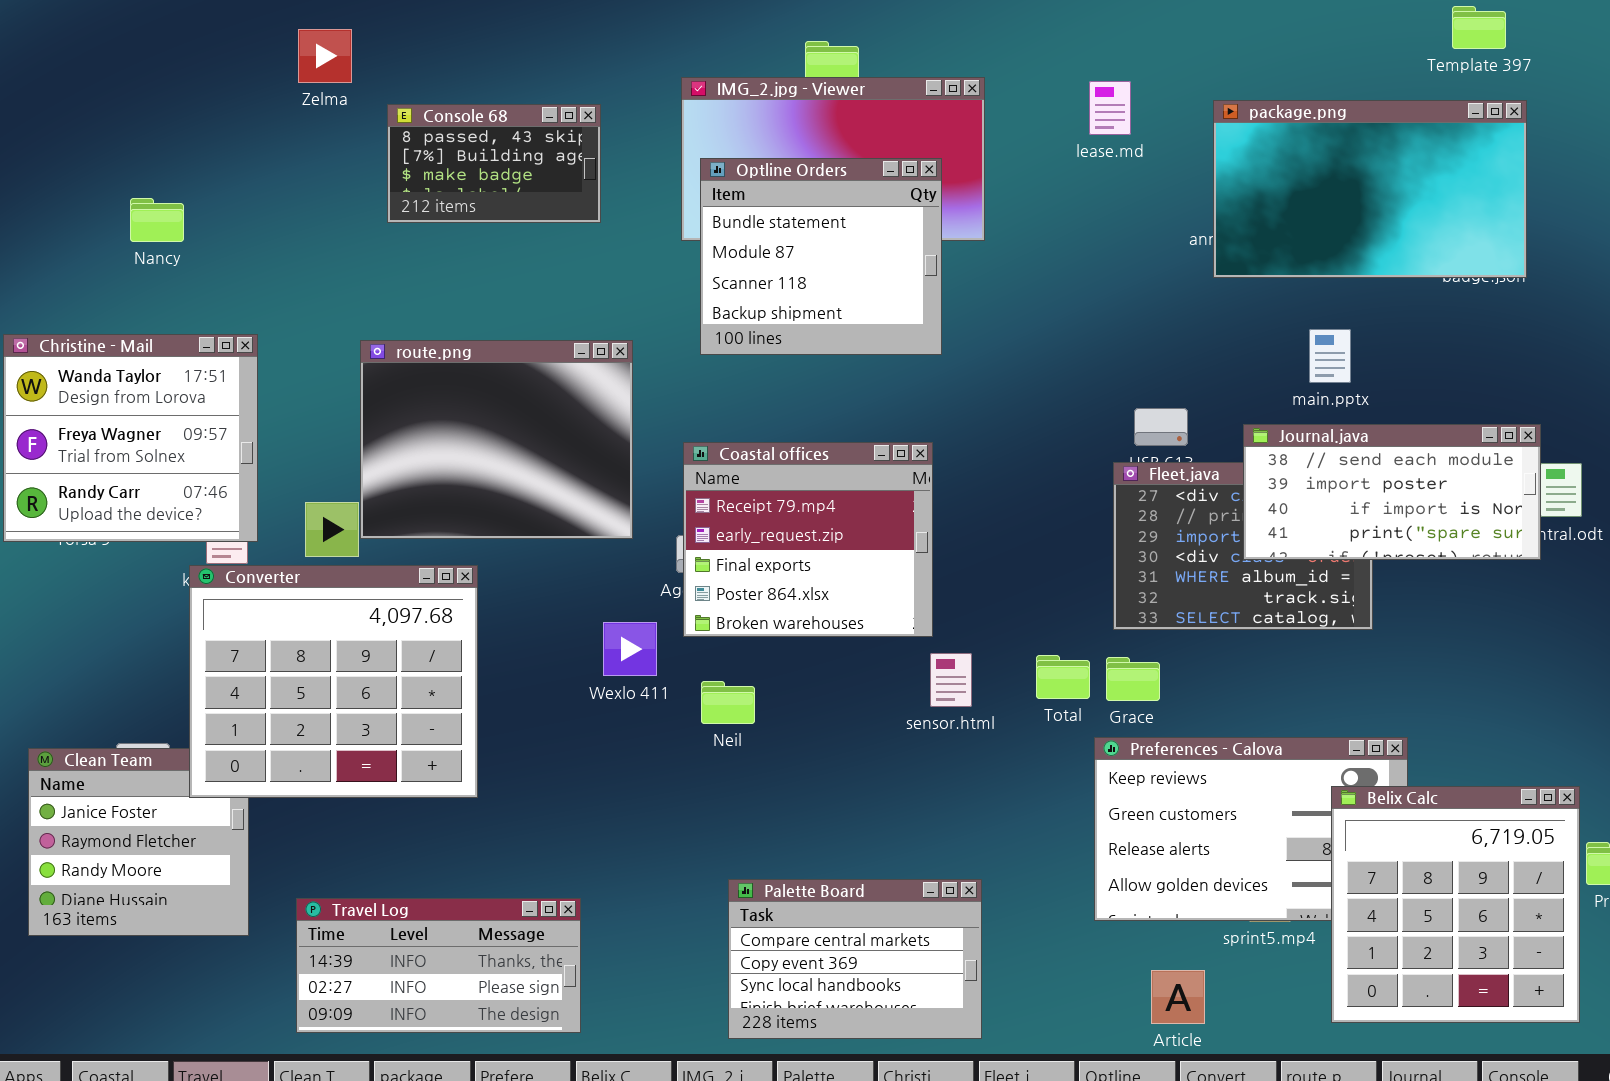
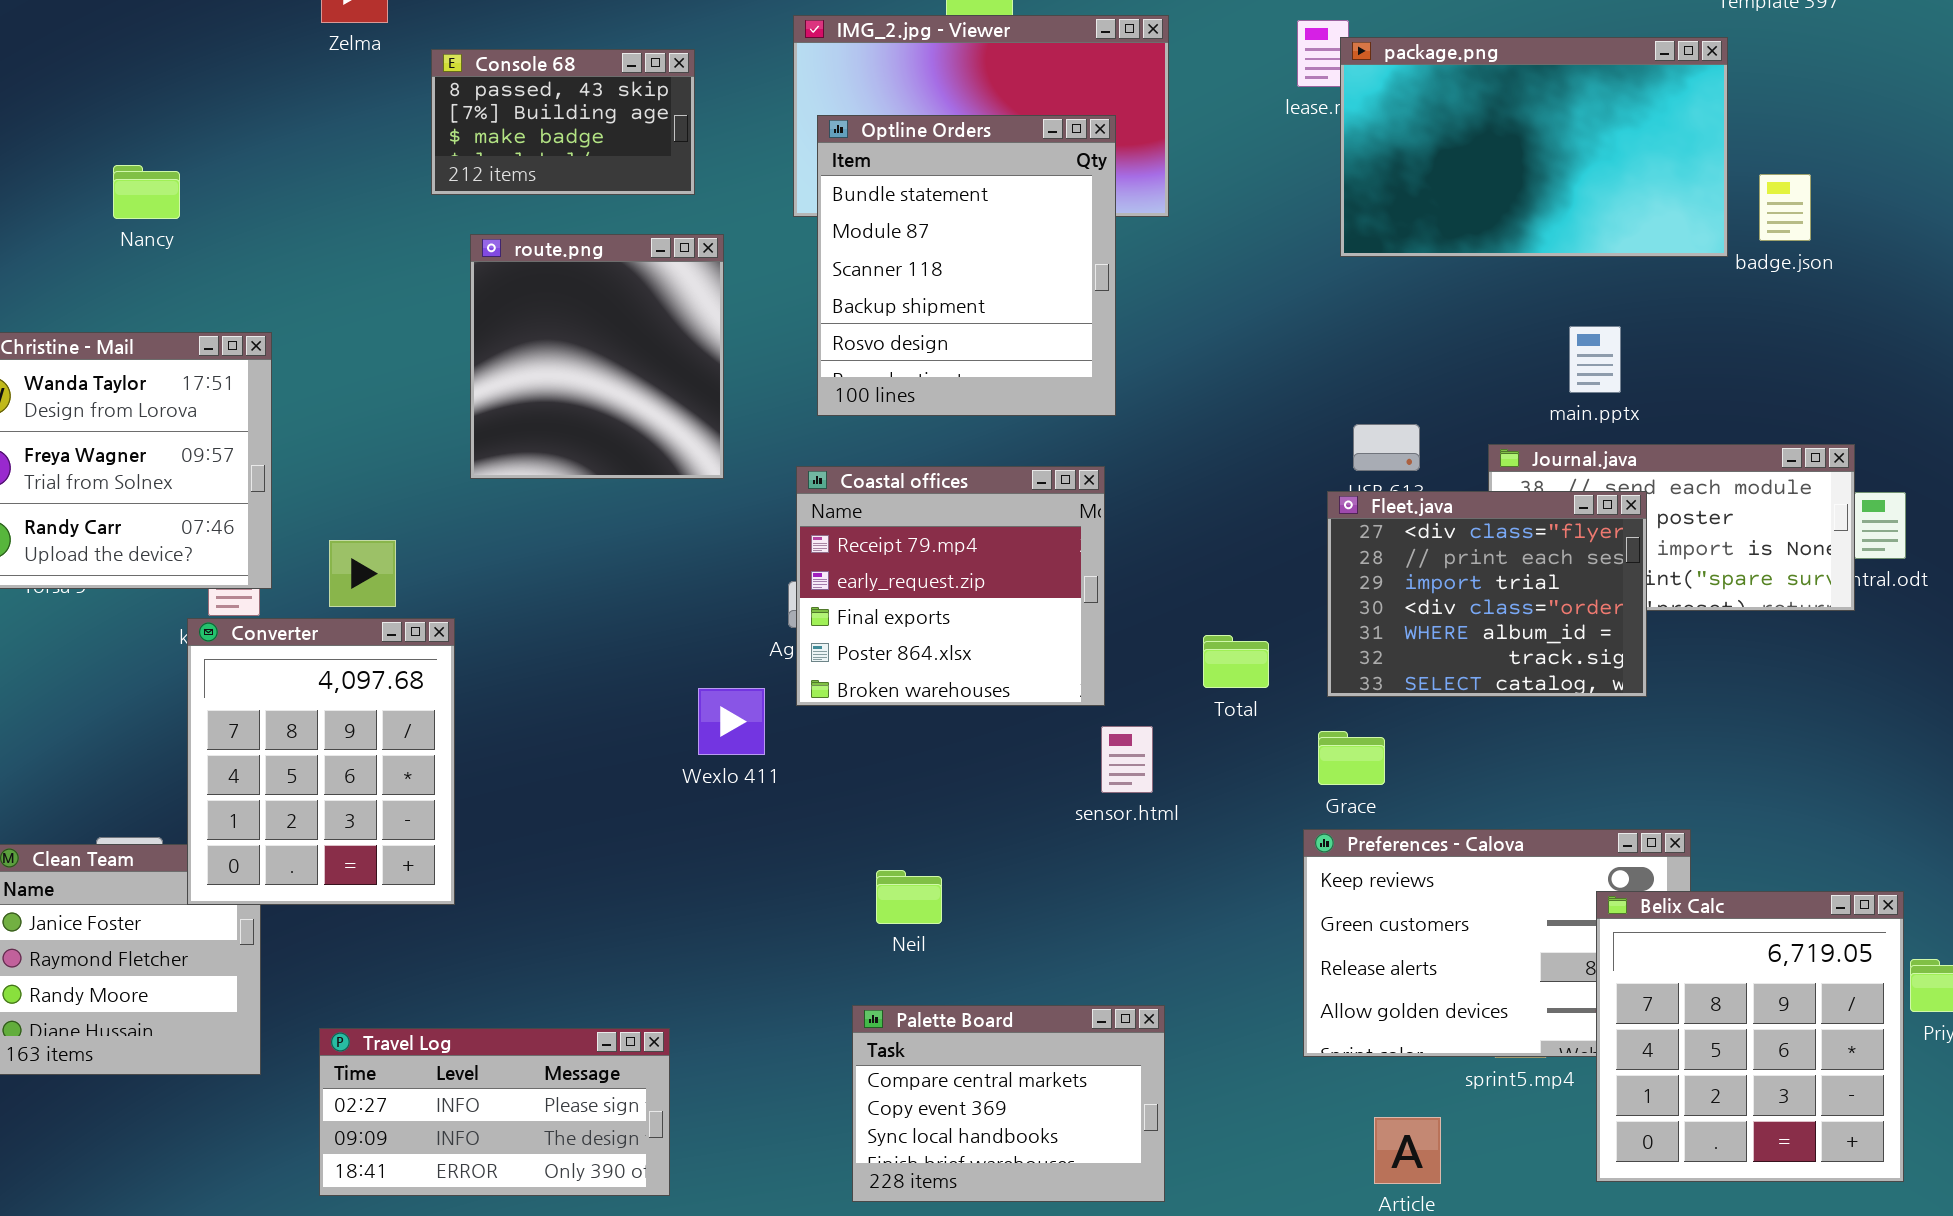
package.png: [1213,100,1527,278] -> [1340,37,1728,257], moved
Optline Orders: [700,158,942,355] -> [817,115,1116,416], resized
route.png: [360,340,633,539] -> [470,234,724,479], moved, resized
Fleet.java: [1113,462,1373,630] -> [1327,491,1647,697], raised
Converter: [189,565,478,798] -> [187,618,455,905], resized
Total: [1036,655,1090,699] -> [1203,635,1269,688], moved
Neil: [701,681,755,724] -> [876,870,942,924], moved
Travel Log: [296,898,581,1033] -> [319,1028,670,1196], scrolled down 1 row

